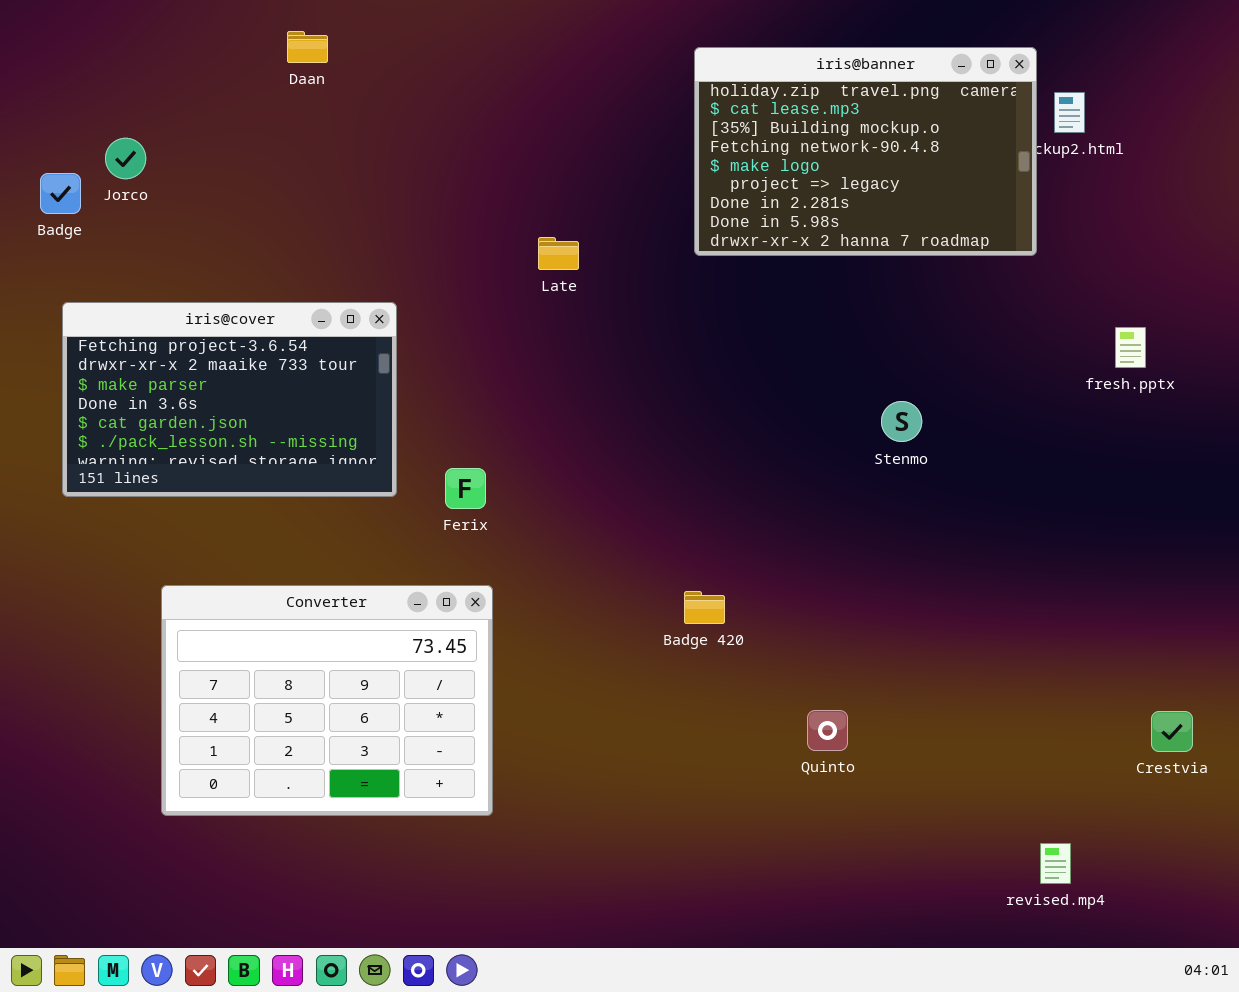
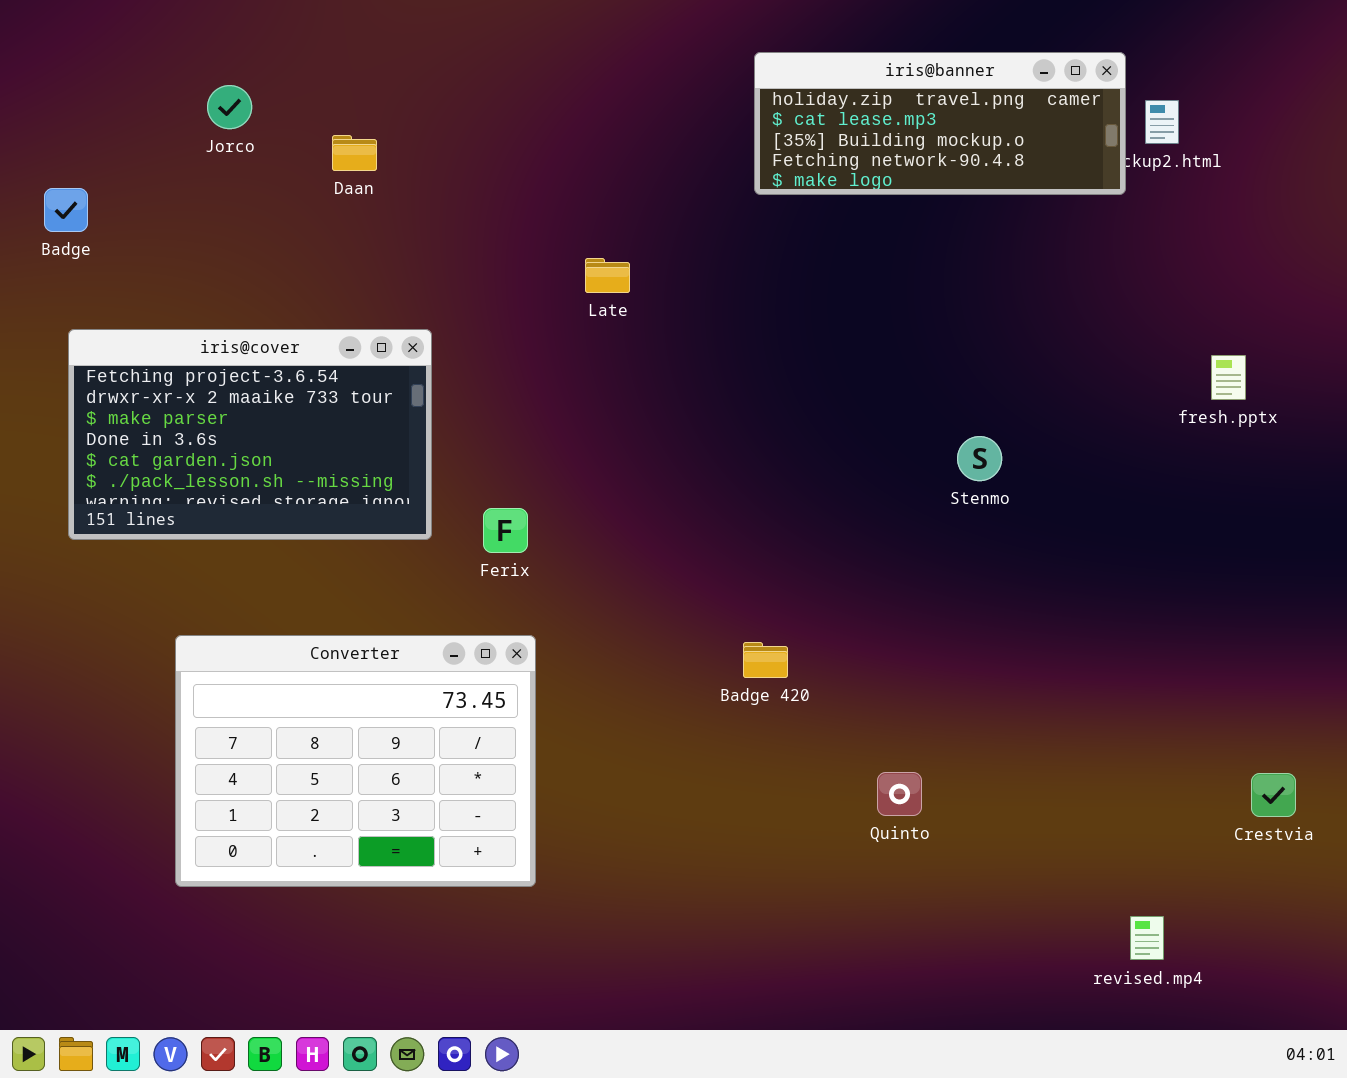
Daan: [287,31,328,63] -> [332,135,377,171], moved
iris@banner: [694,47,1037,256] -> [754,52,1126,195], resized
Jorco: [105,138,146,179] -> [207,85,252,129], moved

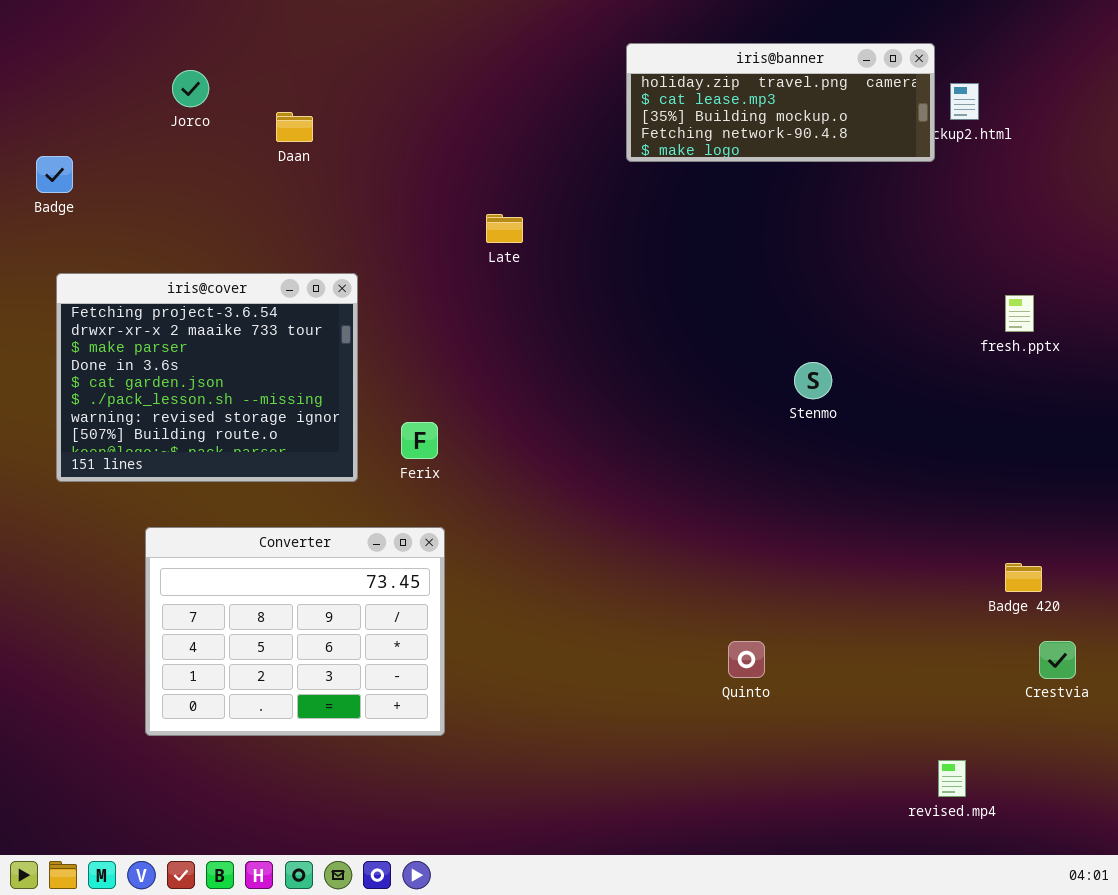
iris@cover: [68,329,432,540] -> [56,273,358,482], resized
Badge 420: [743,642,788,678] -> [1005,563,1042,592], moved

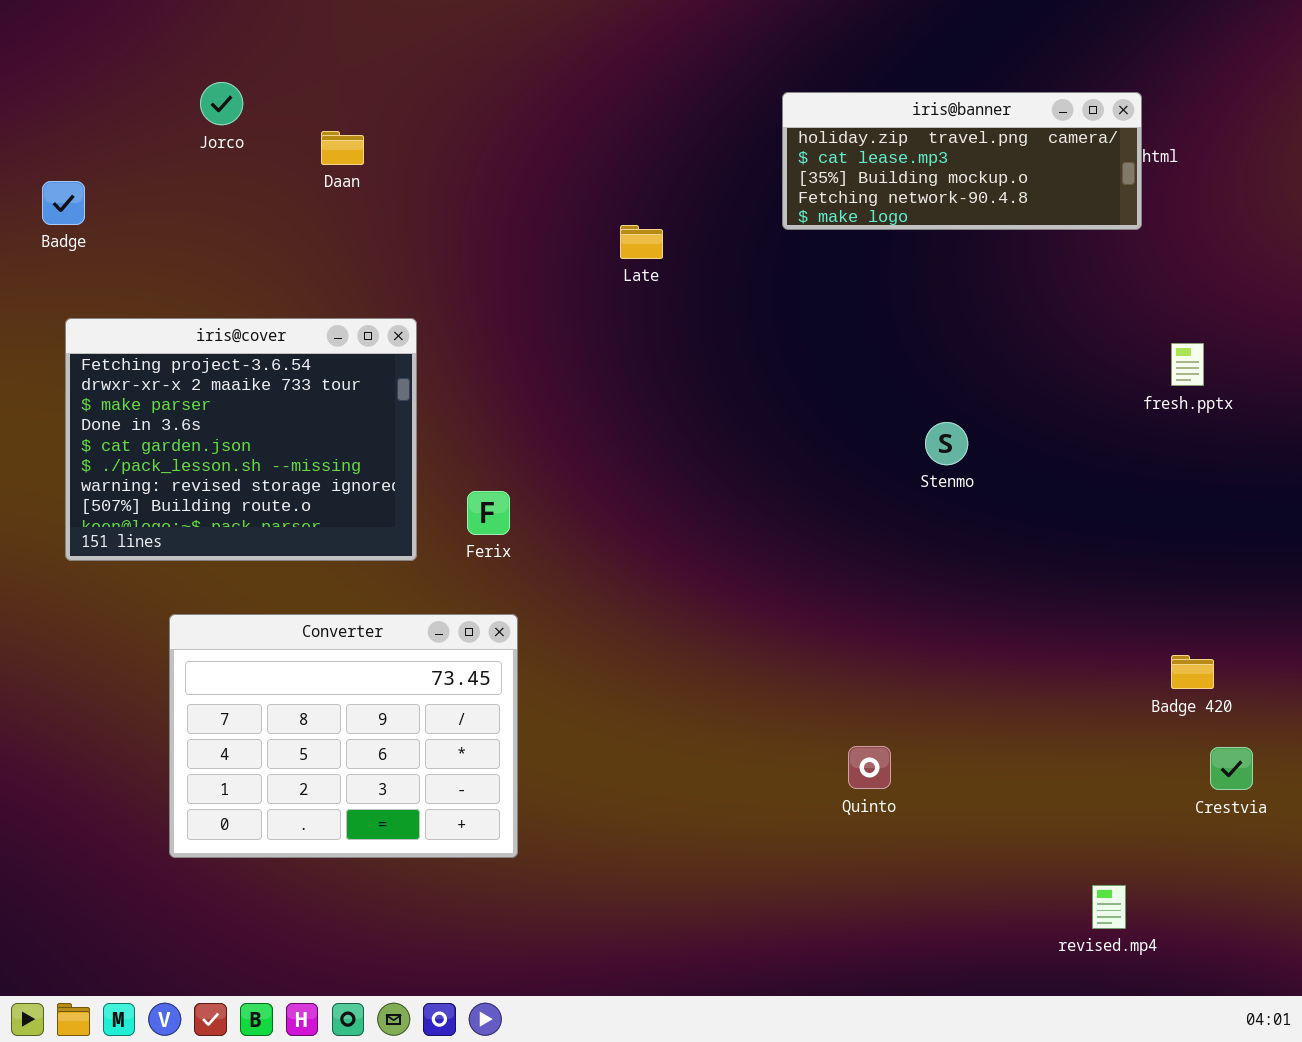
iris@banner: [626,43,935,162] -> [782,92,1142,230], moved
Late: [486,214,523,243] -> [620,225,663,259], moved

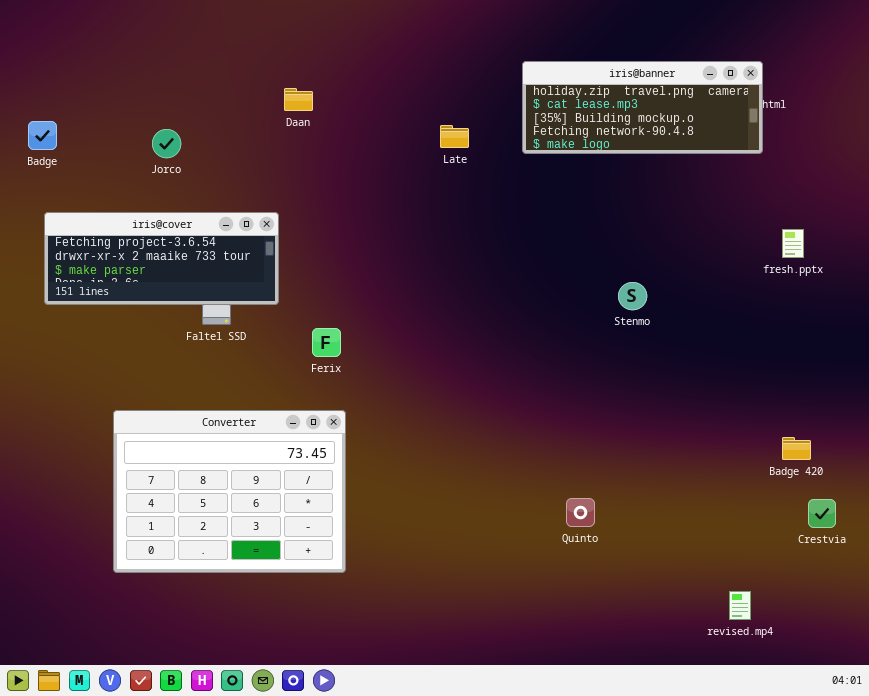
Jorco: [200,82,243,125] -> [152,129,181,158], moved
Daan: [321,131,364,165] -> [284,88,313,111], moved
Late: [620,225,663,259] -> [440,125,469,148], moved
iris@cover: [65,318,417,561] -> [44,212,279,305], resized

